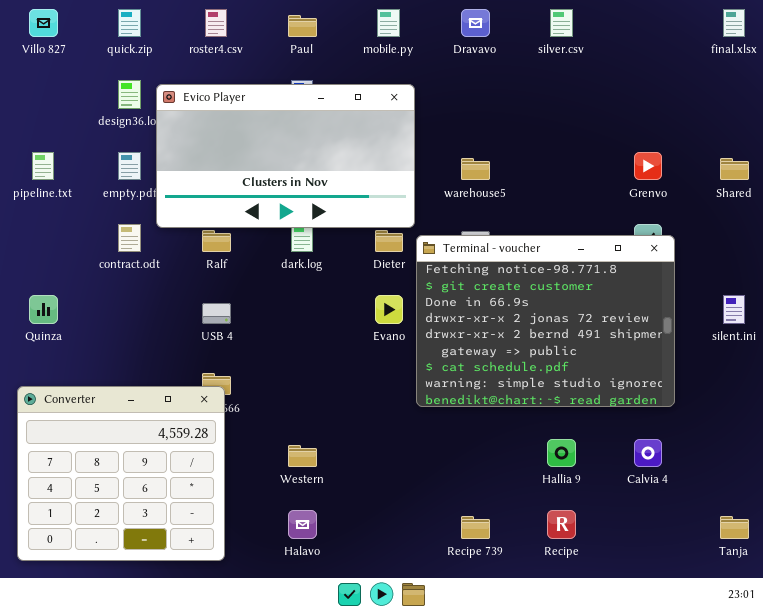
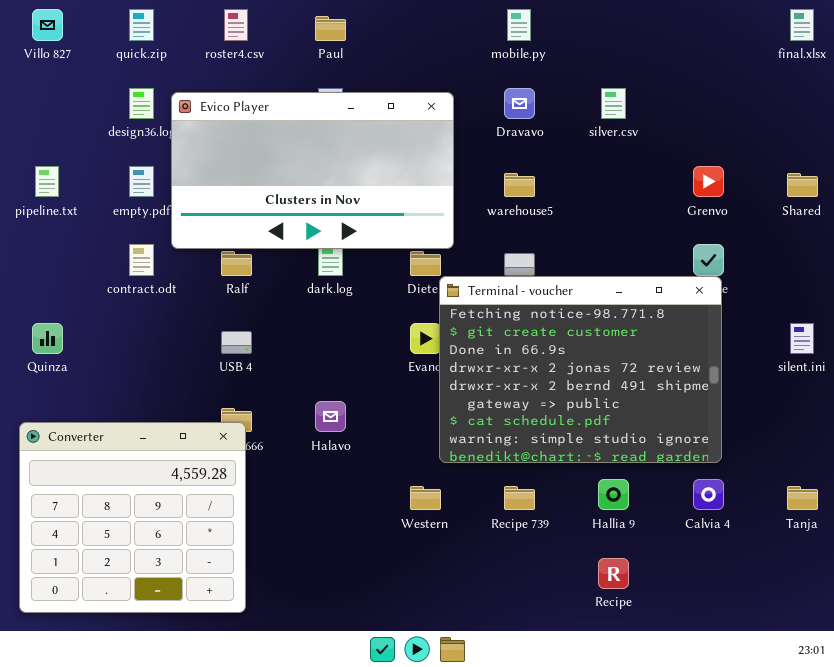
mobile.py: [377,9,400,37] -> [507,9,531,41], moved
Dravavo: [461,9,490,37] -> [504,88,535,119], moved
silver.csv: [550,9,573,37] -> [601,88,626,119], moved
Terminal - voucher: [416,235,675,407] -> [439,276,722,463], moved
Western: [288,445,317,467] -> [410,486,441,510], moved
Halavo: [288,510,317,539] -> [315,401,346,432], moved
Recipe 739: [461,516,490,539] -> [504,486,535,510], moved
Tanja: [720,516,749,539] -> [787,486,818,510], moved

